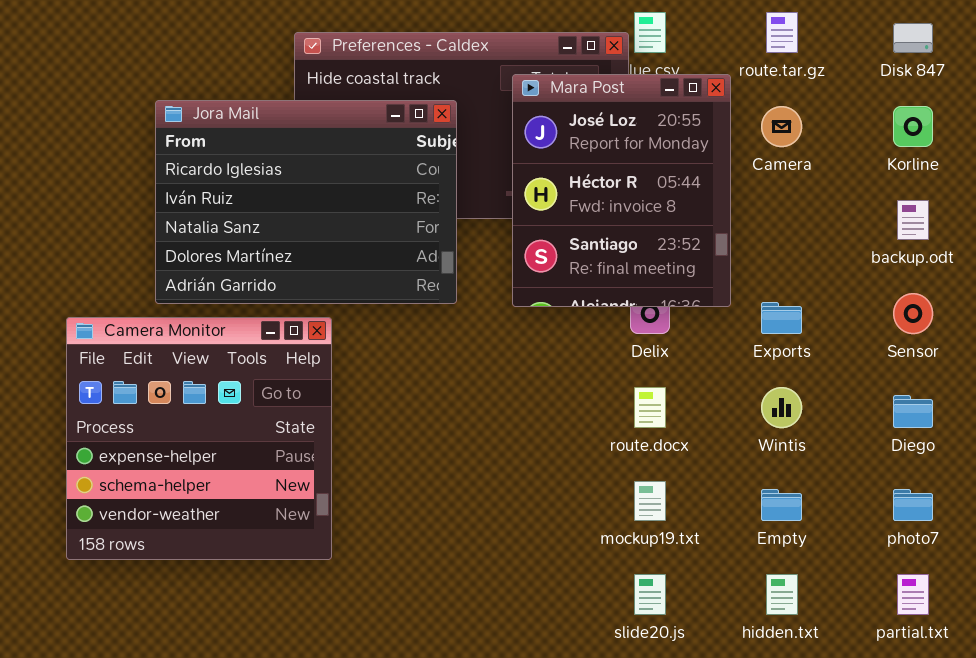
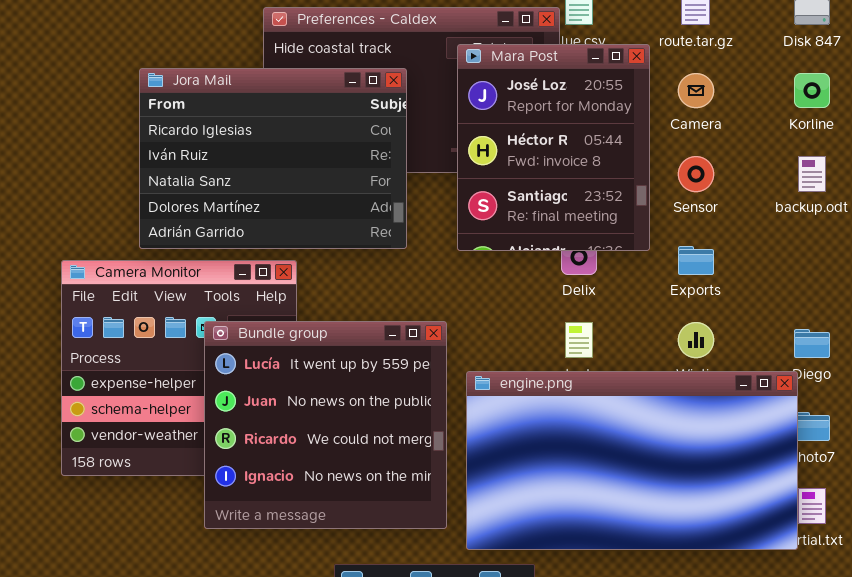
Sensor: [893,293,933,334] -> [678,156,714,192], moved
Bundle group: none -> [204,321,447,529], opened
engine.png: none -> [466,371,798,550], opened

